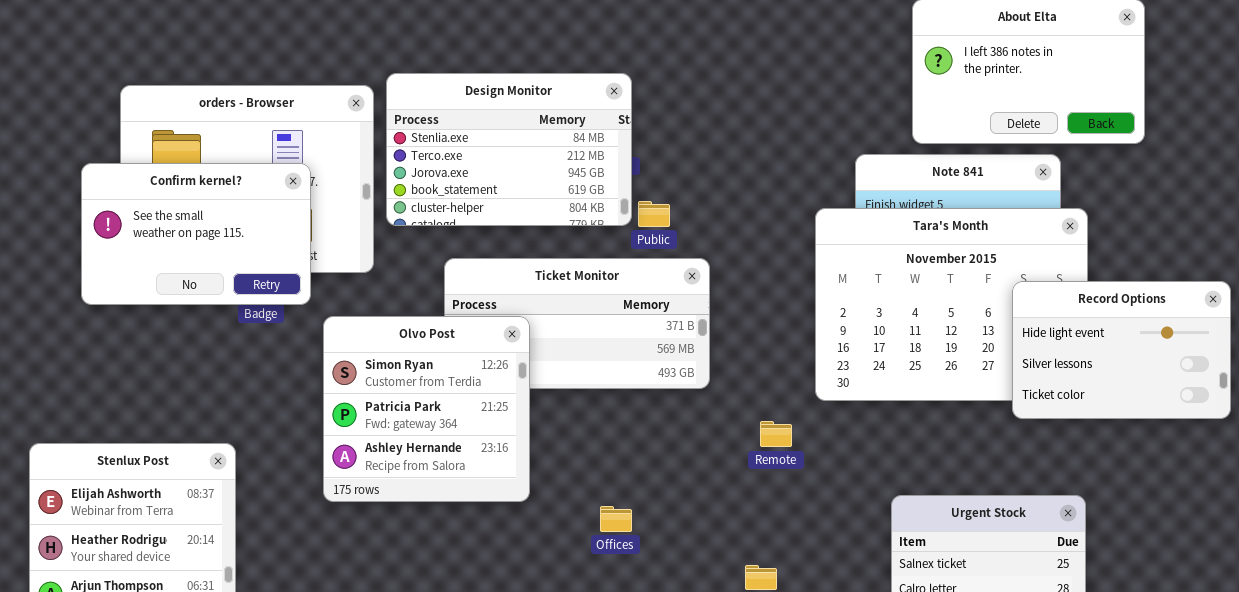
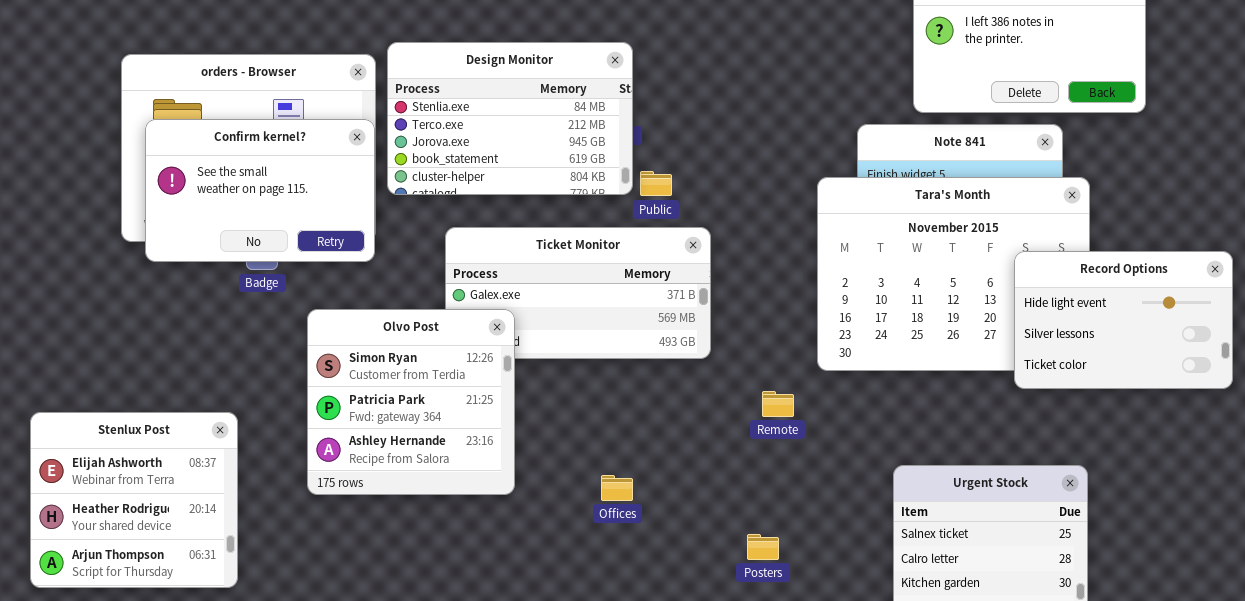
Confirm kernel?: [81,163,311,305] -> [145,119,375,262], moved
Olvo Post: [323,316,530,502] -> [307,309,515,495], moved

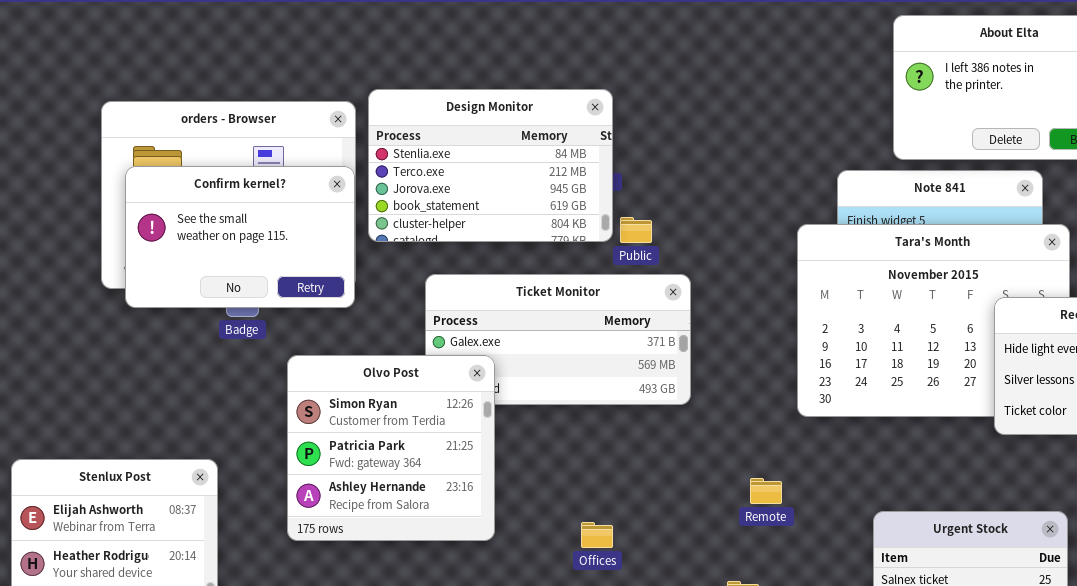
Remote: [762,391,794,417] -> [750,478,782,504], moved

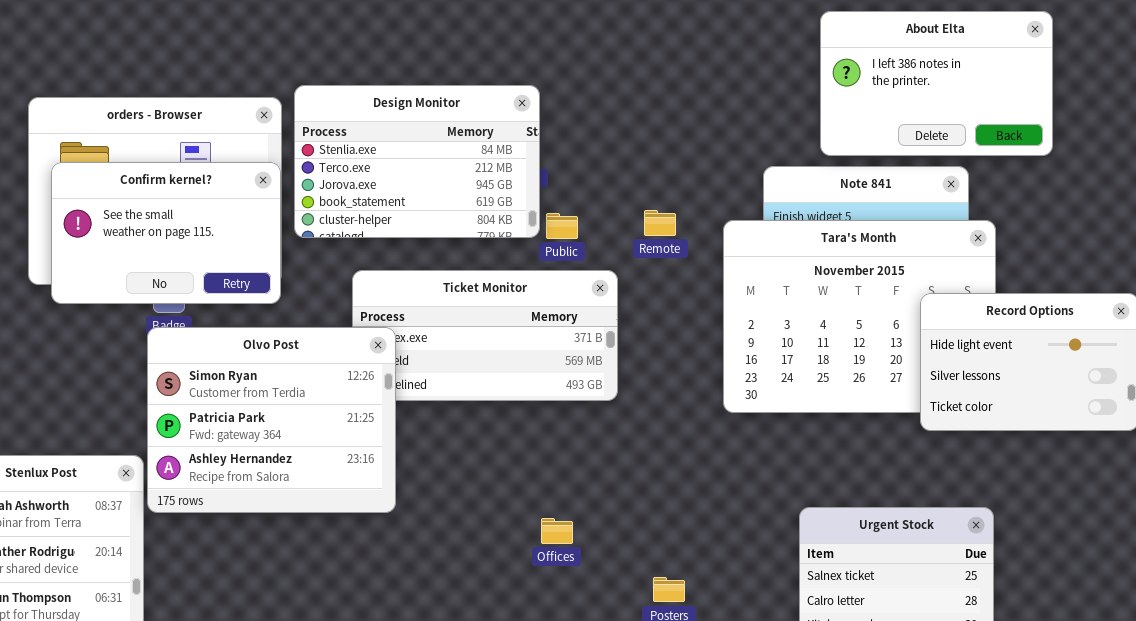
Olvo Post: [287,355,495,541] -> [147,327,396,513], moved, resized
Remote: [750,478,782,504] -> [644,210,676,236], moved
Offices: [581,522,613,548] -> [541,518,573,544], moved

